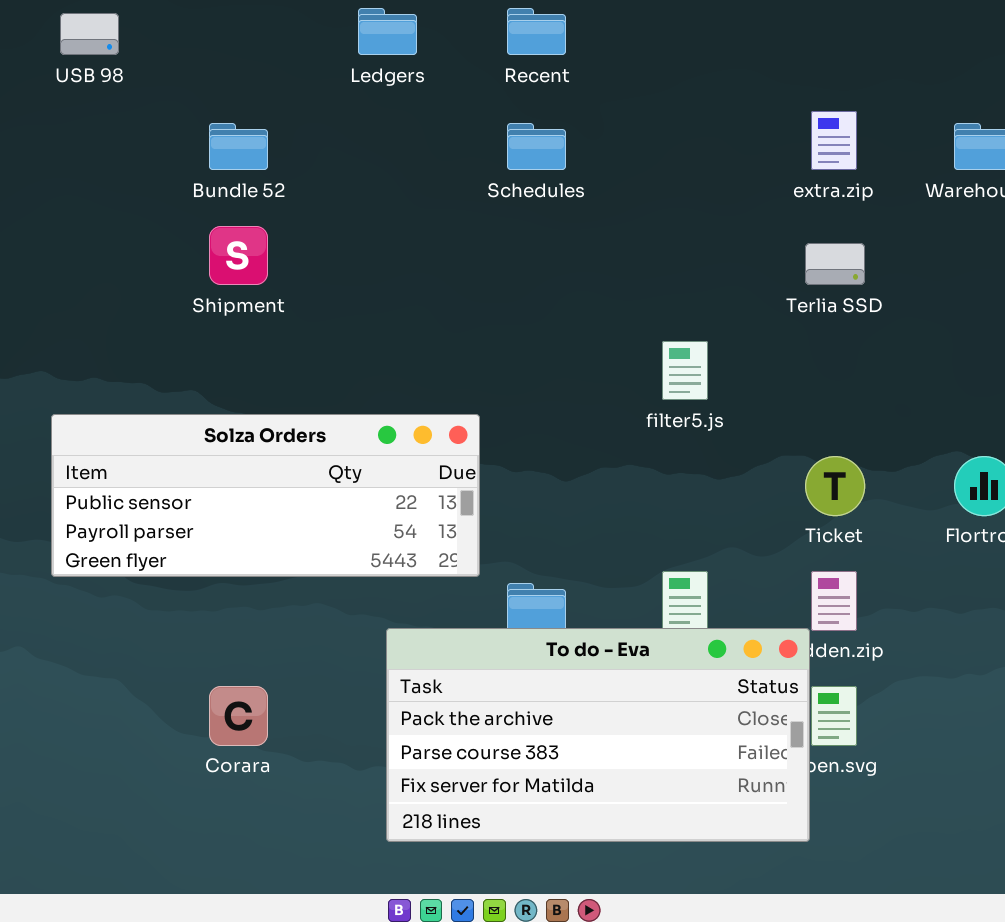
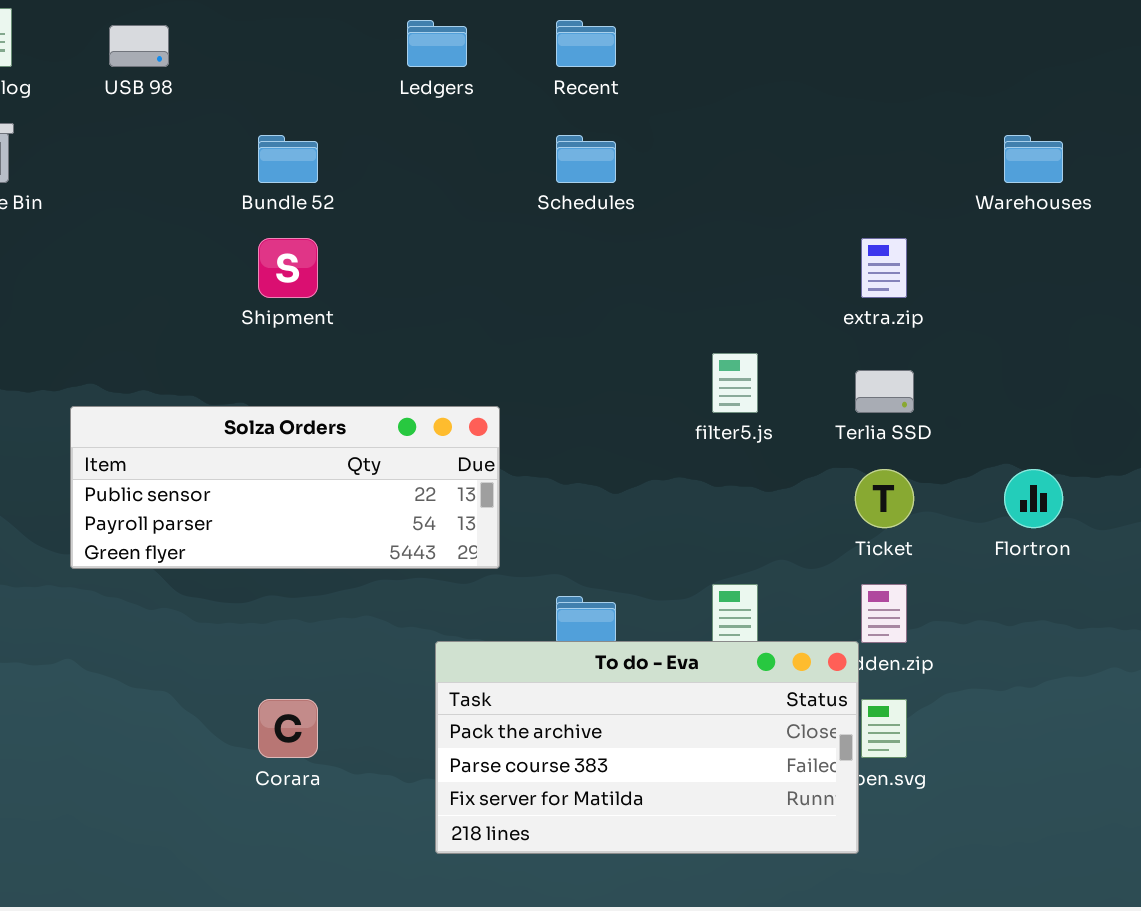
extra.zip: [811,111,857,170] -> [861,238,907,298], moved
Terlia SSD: [805,243,865,285] -> [855,370,914,413], moved
Solza Orders: [51,414,480,577] -> [70,406,500,569], moved

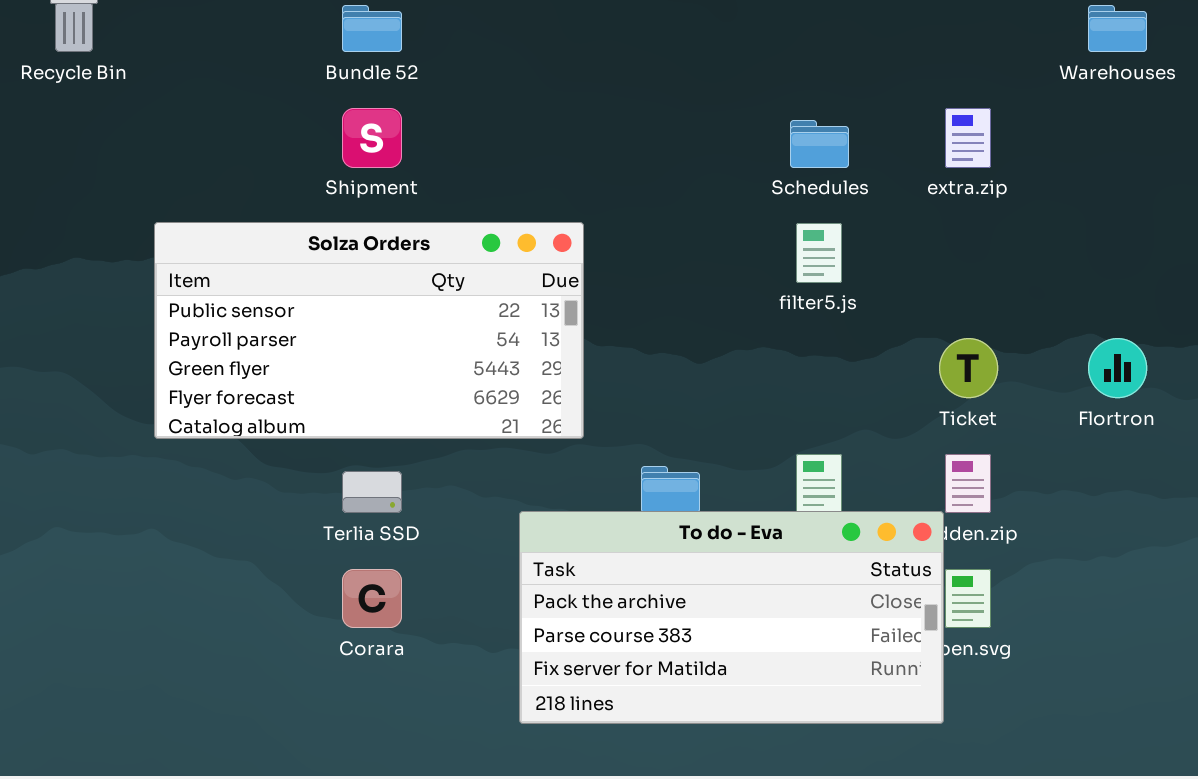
Schedules: [556,135,616,183] -> [790,120,849,168], moved
Terlia SSD: [855,370,914,413] -> [342,471,402,513], moved
Solza Orders: [70,406,500,569] -> [154,222,584,439], resized

